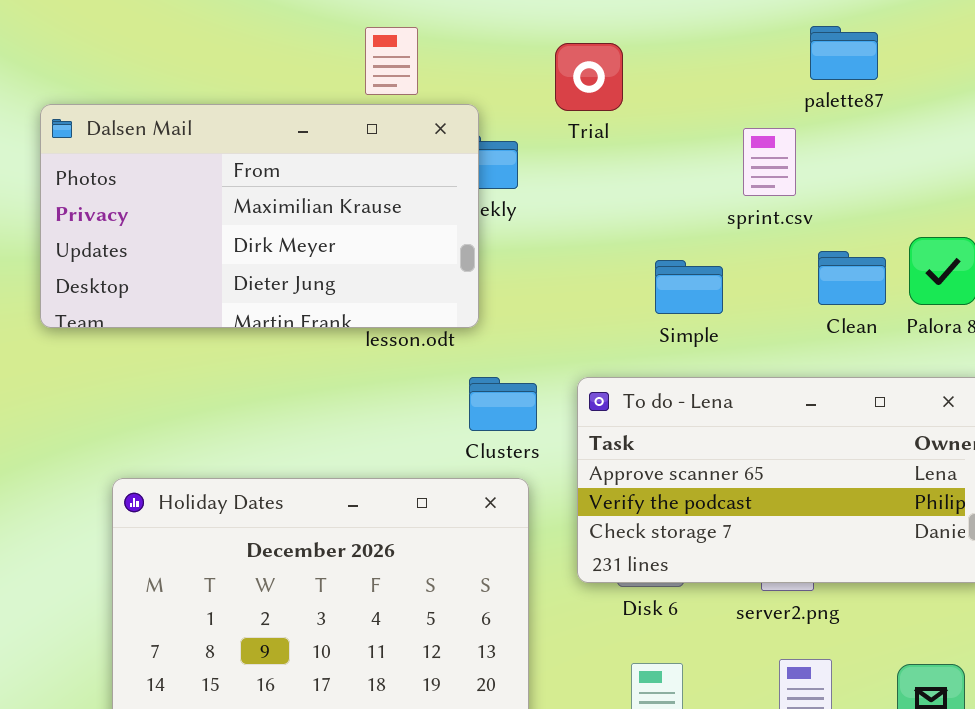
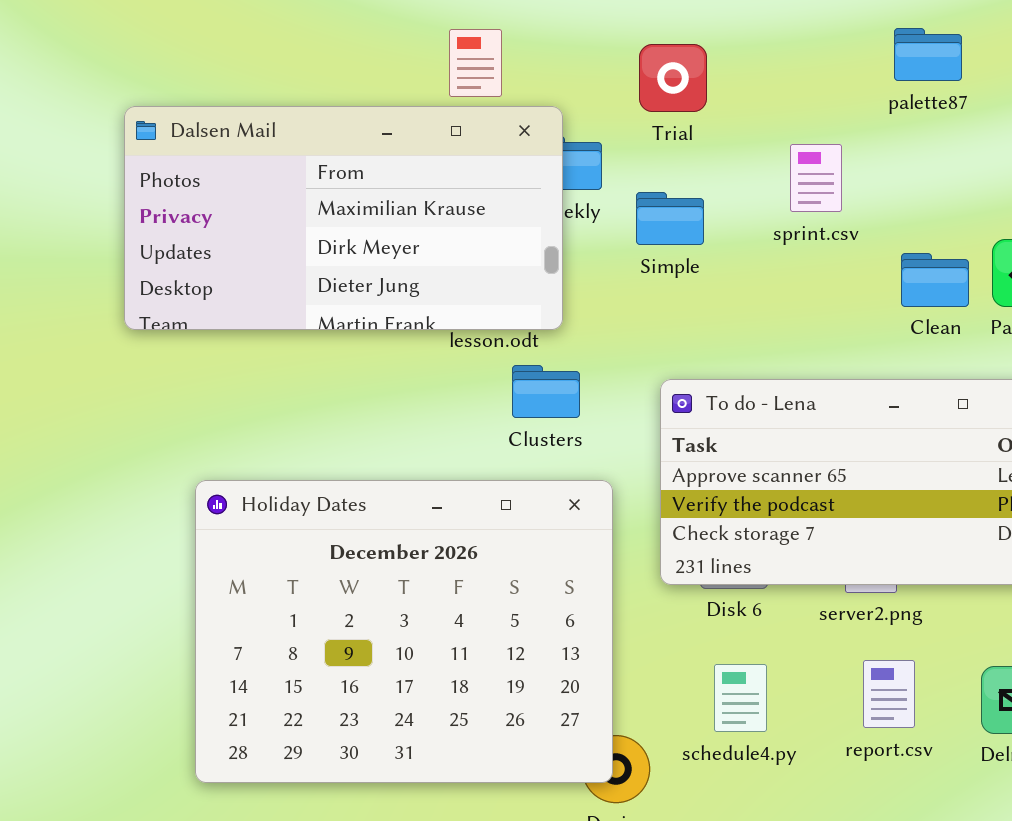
sprint.csv: [743,128,796,196] -> [790,144,842,212], moved
Simple: [655,260,723,314] -> [636,192,704,245], moved
Clusters: [469,377,537,431] -> [512,365,580,418], moved

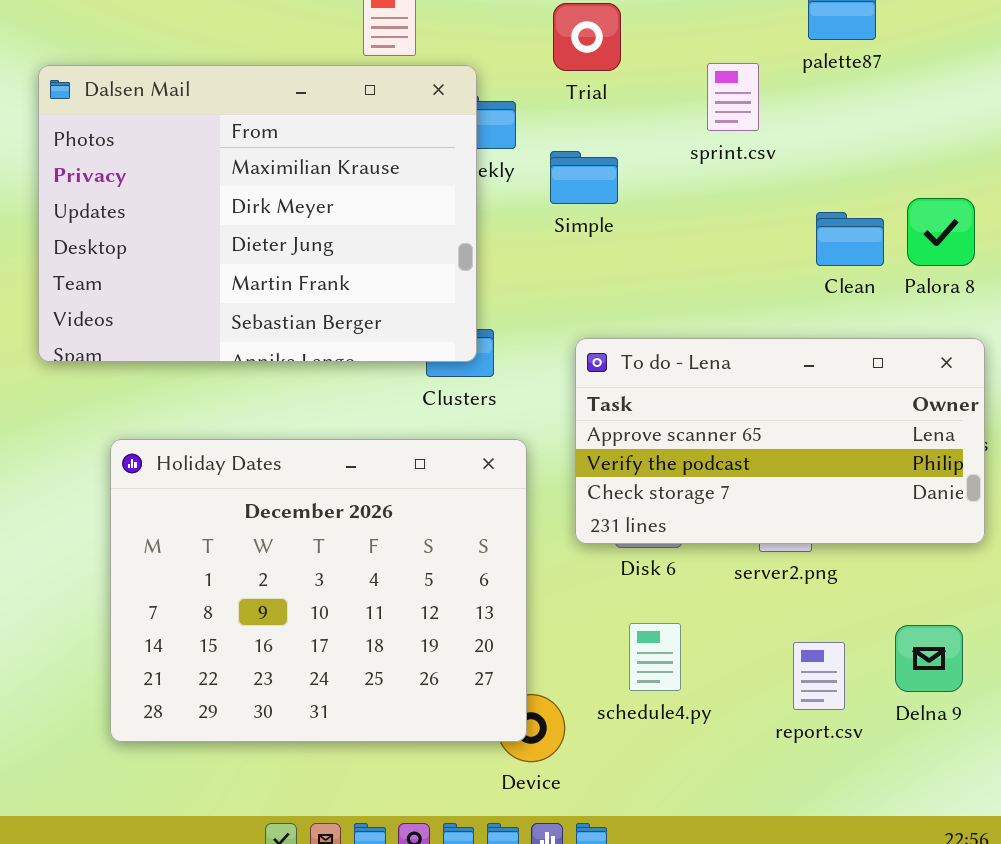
Dalsen Mail: [124,106,563,330] -> [38,65,477,362], resized
sprint.csv: [790,144,842,212] -> [707,63,759,131], moved
report.csv: [863,660,915,728] -> [793,642,845,710], moved

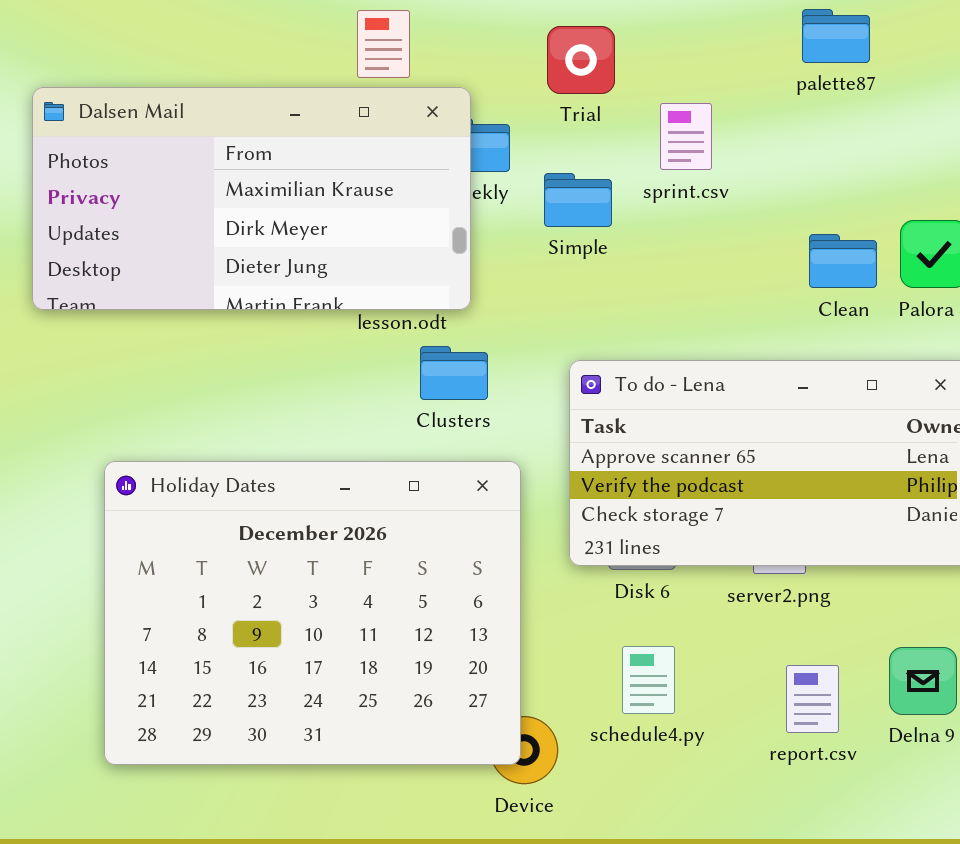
sprint.csv: [707,63,759,131] -> [660,103,712,170], moved
Dalsen Mail: [38,65,477,362] -> [32,87,471,310], resized

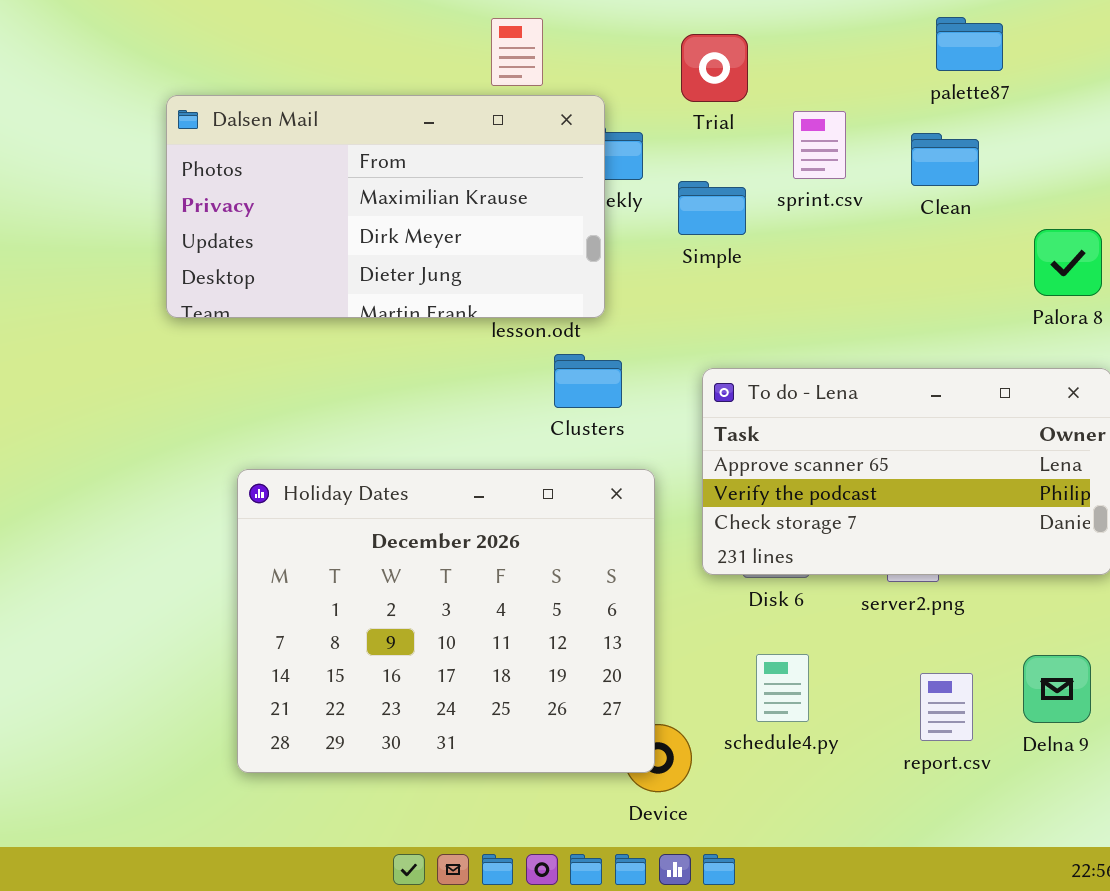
Clean: [809,234,877,288] -> [911,133,979,186], moved

